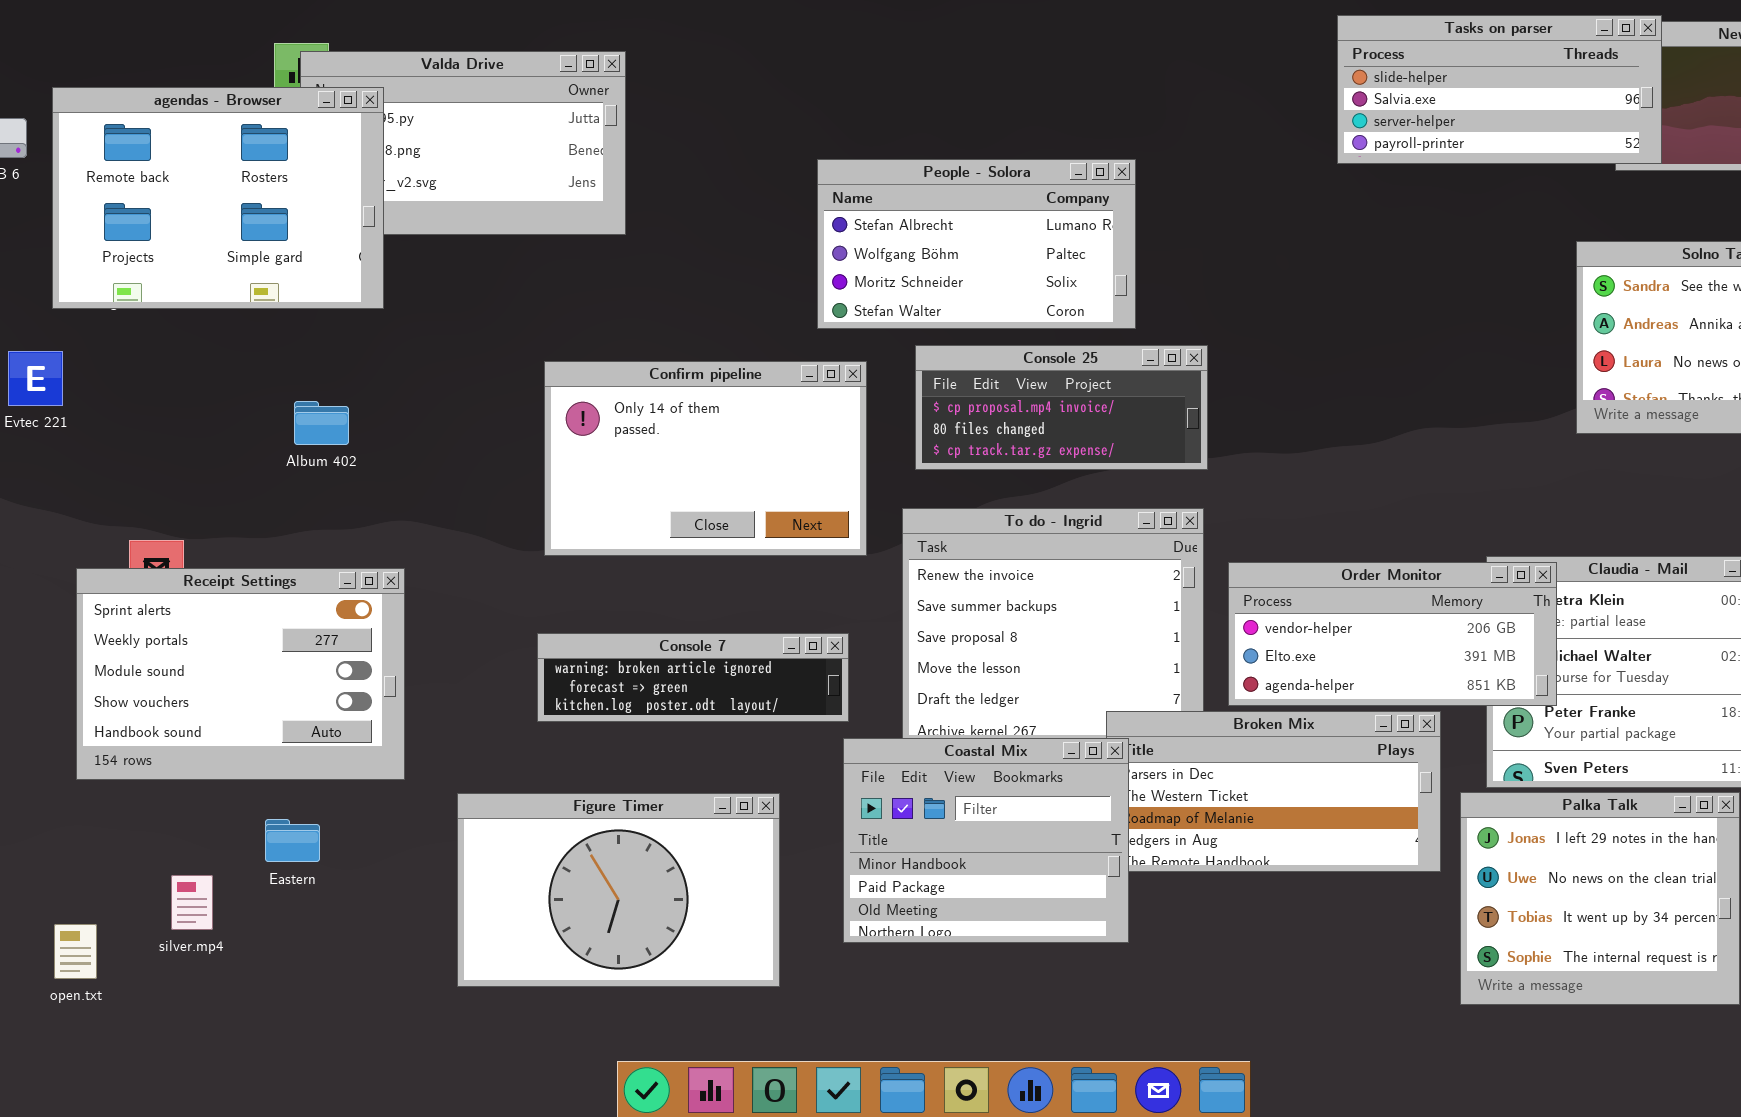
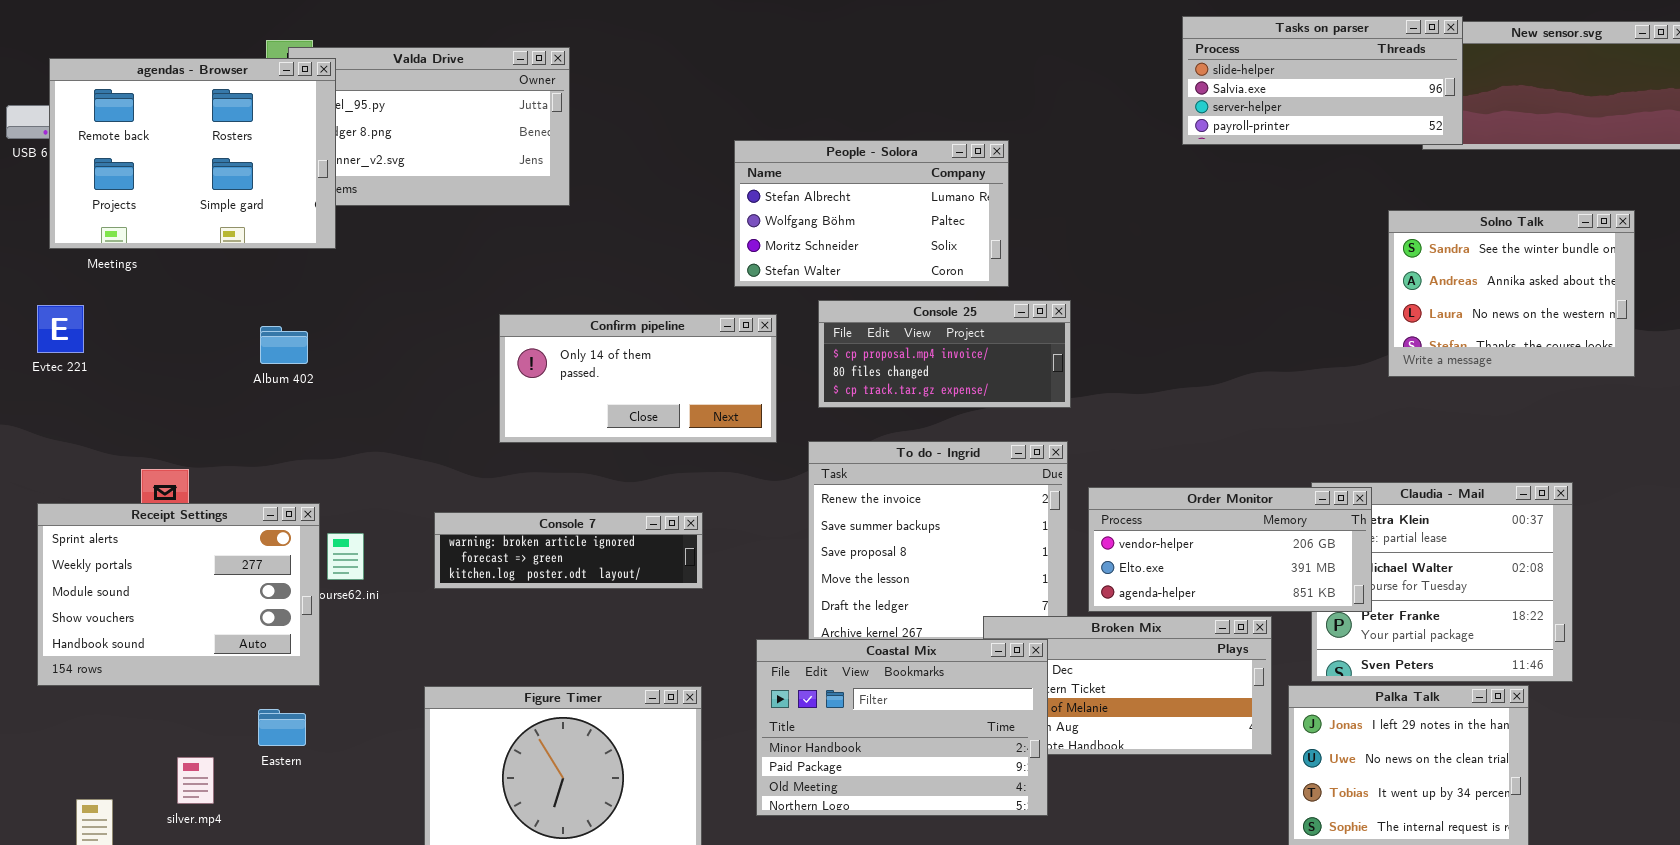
agendas - Browser: [52,87,384,309] -> [49,58,336,249], moved
Confirm pipeline: [544,361,867,556] -> [499,314,777,443], resized
Album 402: [294,401,349,445] -> [260,326,308,364], moved
Receipt Settings: [76,568,405,780] -> [37,503,320,686], moved
Console 7: [537,633,849,722] -> [434,512,703,589], moved
Coastal Mix: [843,738,1129,943] -> [756,639,1048,816], resized

